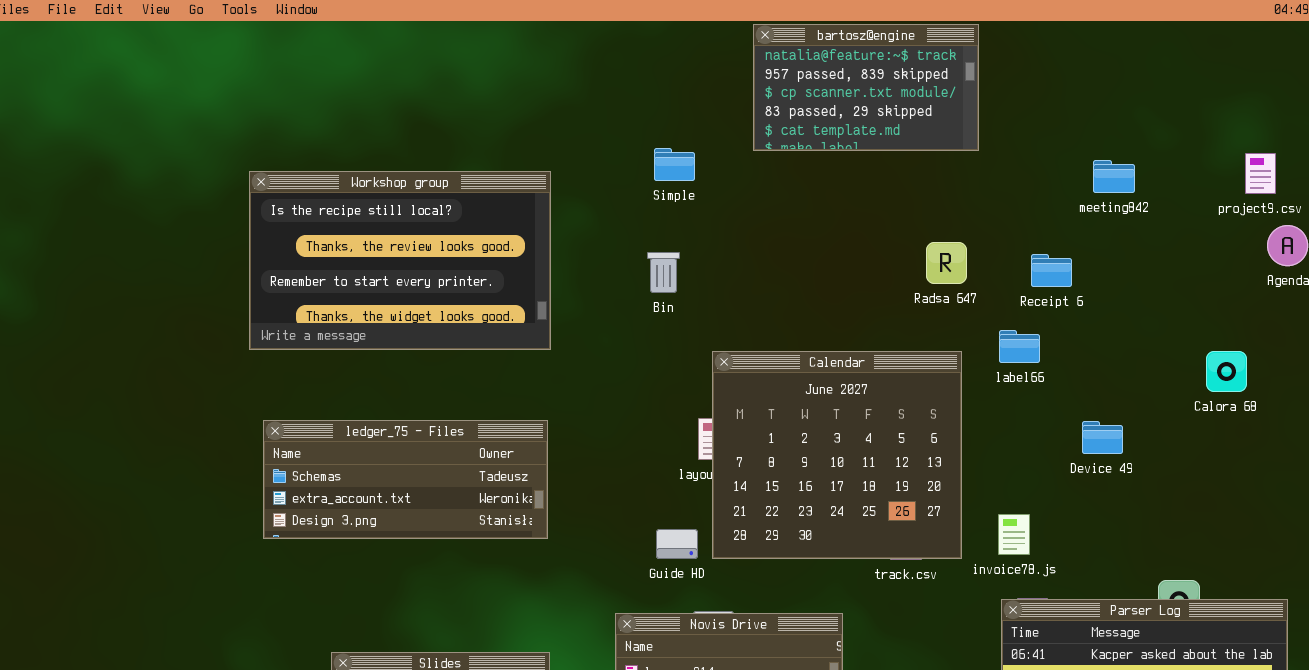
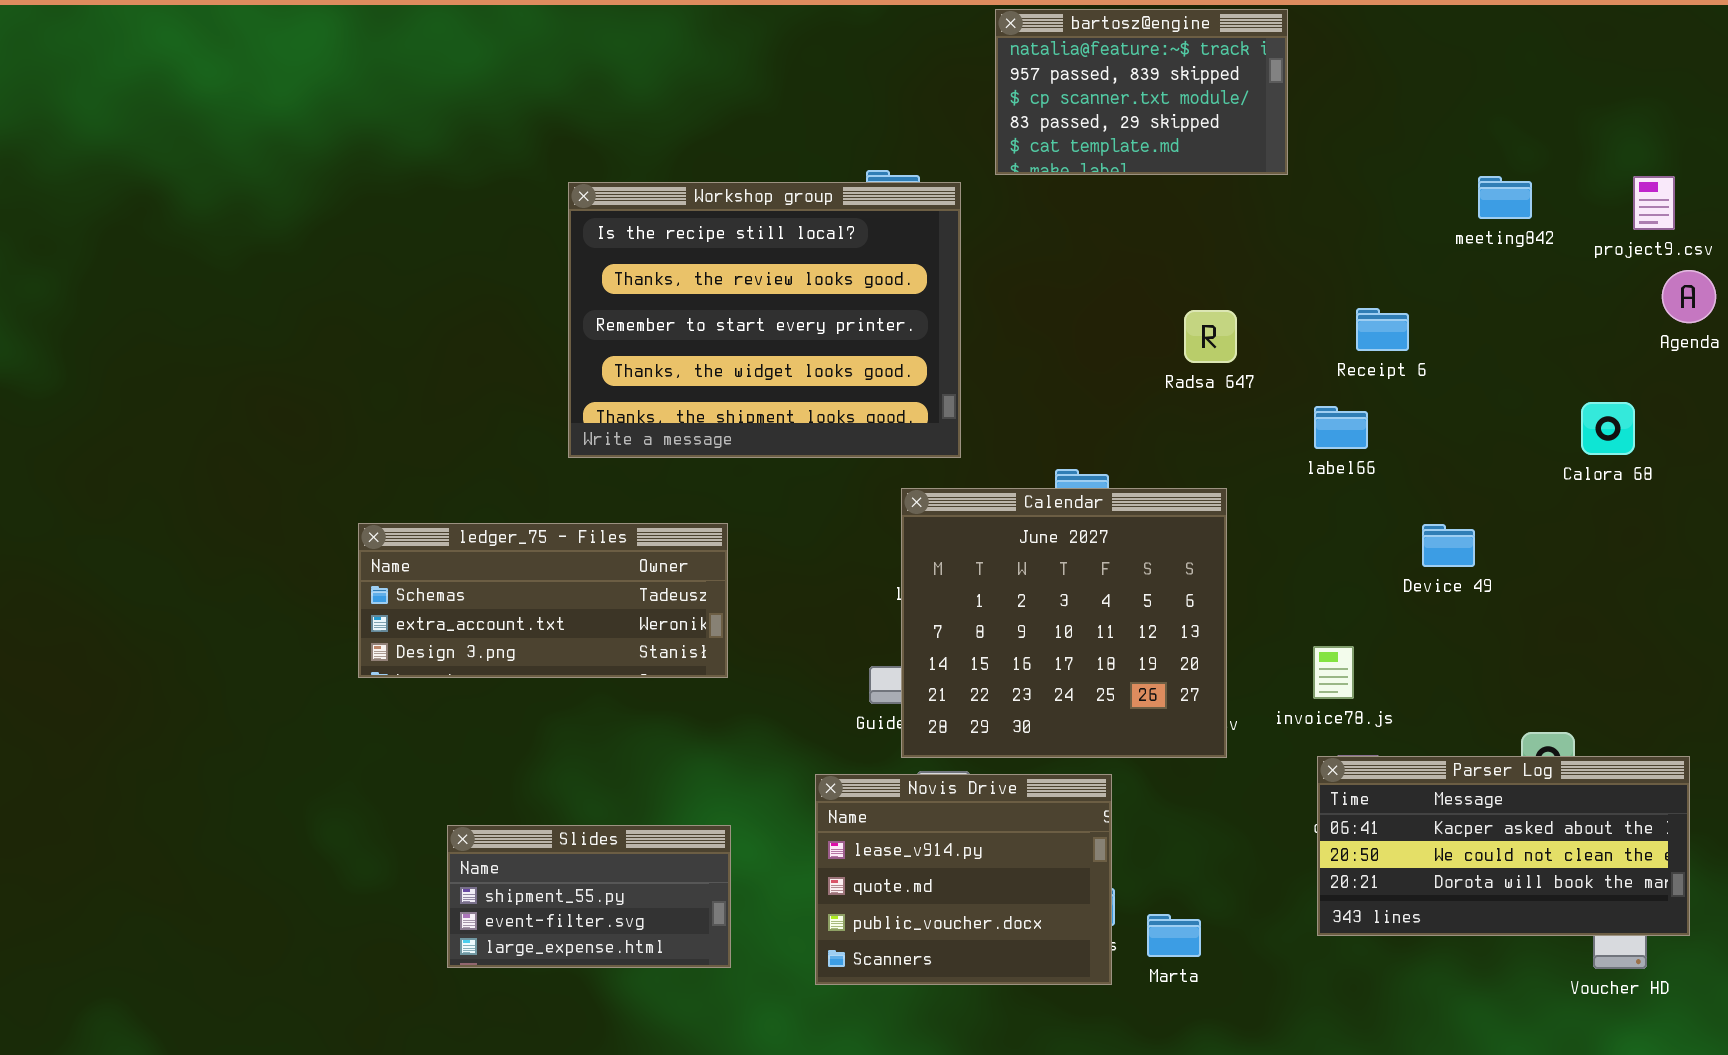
meeting842: [1093,160,1135,193] -> [1478,176,1532,219], moved
Workshop group: [249,171,551,350] -> [568,182,961,458], moved, resized
Radsa 647: [926,242,967,284] -> [1184,310,1237,363], moved
Calendar: [712,351,962,559] -> [901,488,1227,758], moved
Calora 68: [1206,351,1247,392] -> [1581,402,1635,455], moved

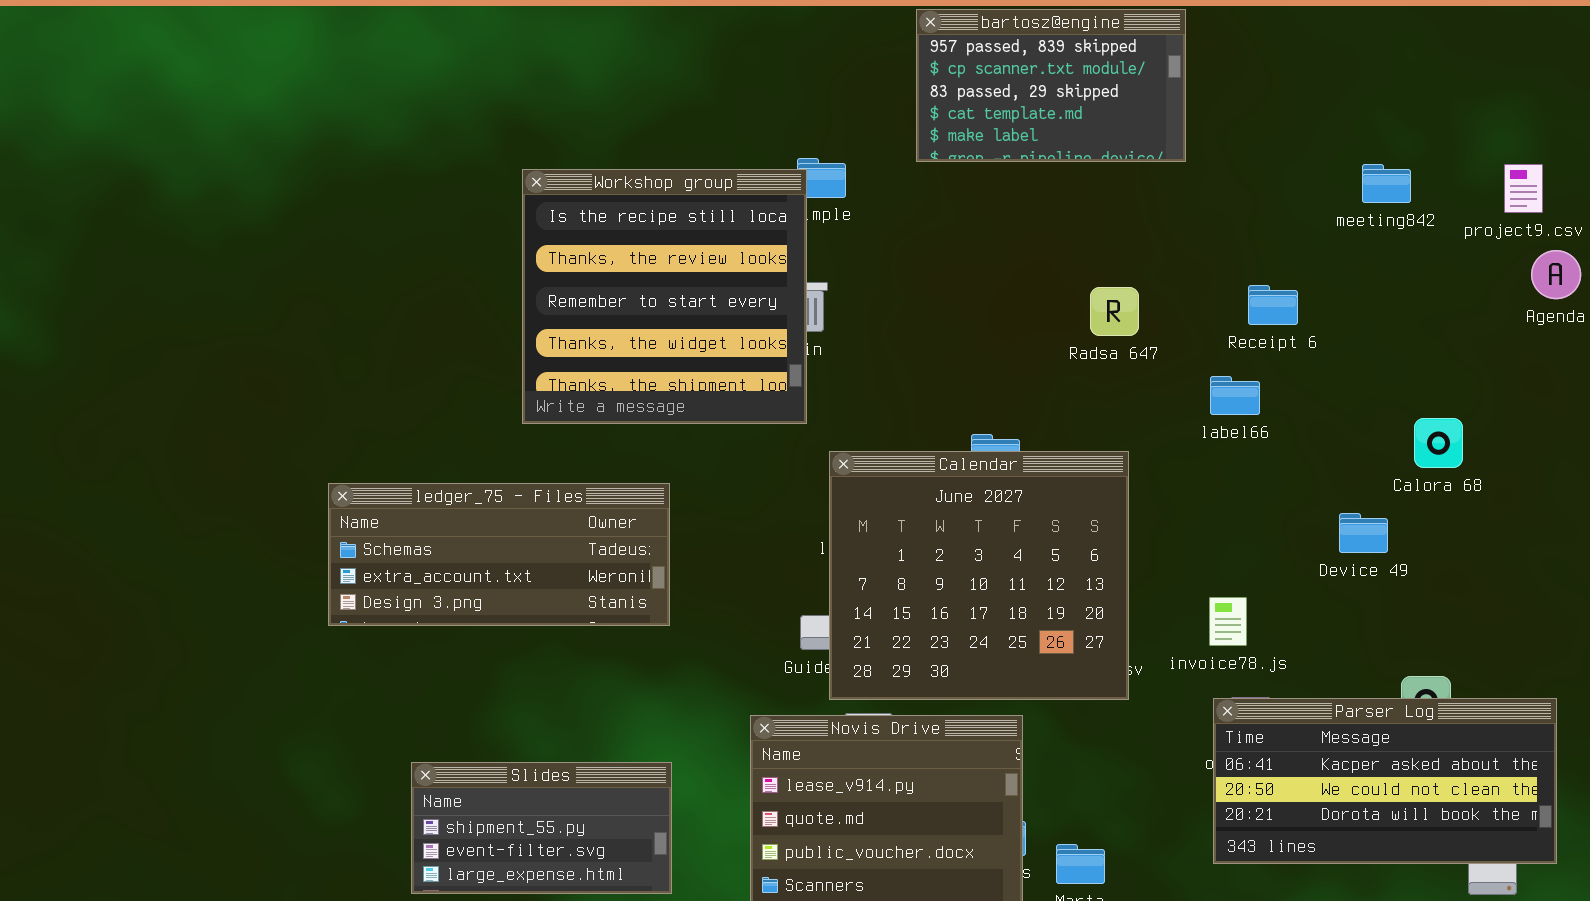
bartosz@engine: [995,9,1288,175] -> [916,9,1186,162], scrolled down 1 row
Workshop group: [568,182,961,458] -> [522,169,807,424], resized
Calora 68: [1581,402,1635,455] -> [1414,418,1463,468], moved
Device 49: [1422,524,1475,567] -> [1339,513,1388,553], moved

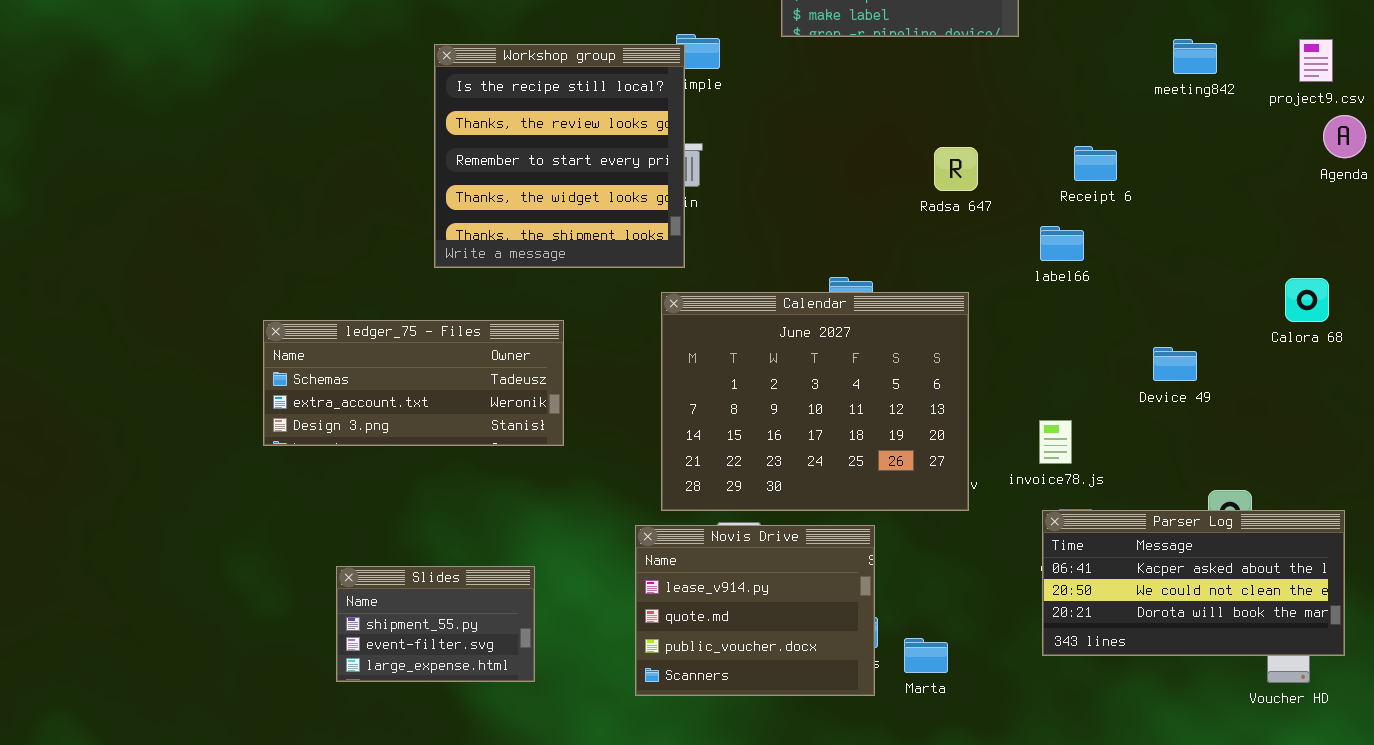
Calora 68: [1414,418,1463,468] -> [1285,278,1329,322], moved
Calendar: [829,451,1129,700] -> [661,292,969,511], resized
Slides: [411,762,672,894] -> [336,566,535,682], resized

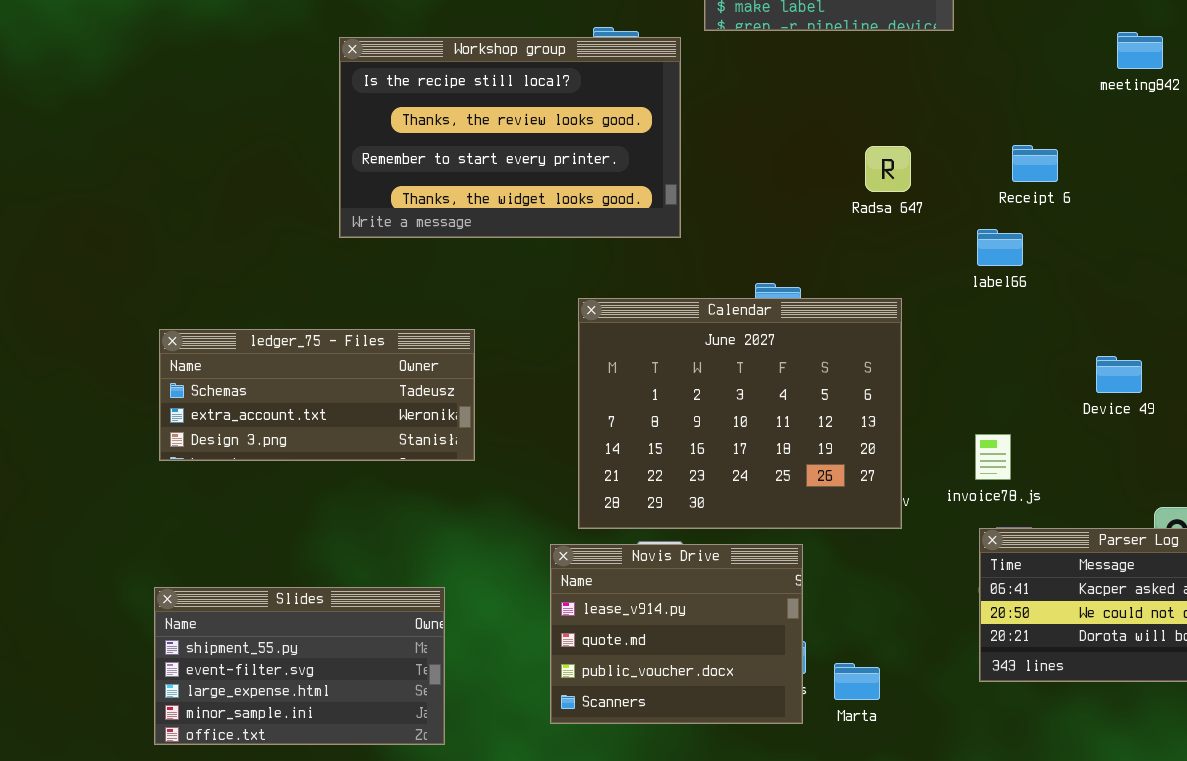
Workshop group: [434,44,685,268] -> [339,37,681,238], resized
Slides: [336,566,535,682] -> [154,587,445,745], resized

